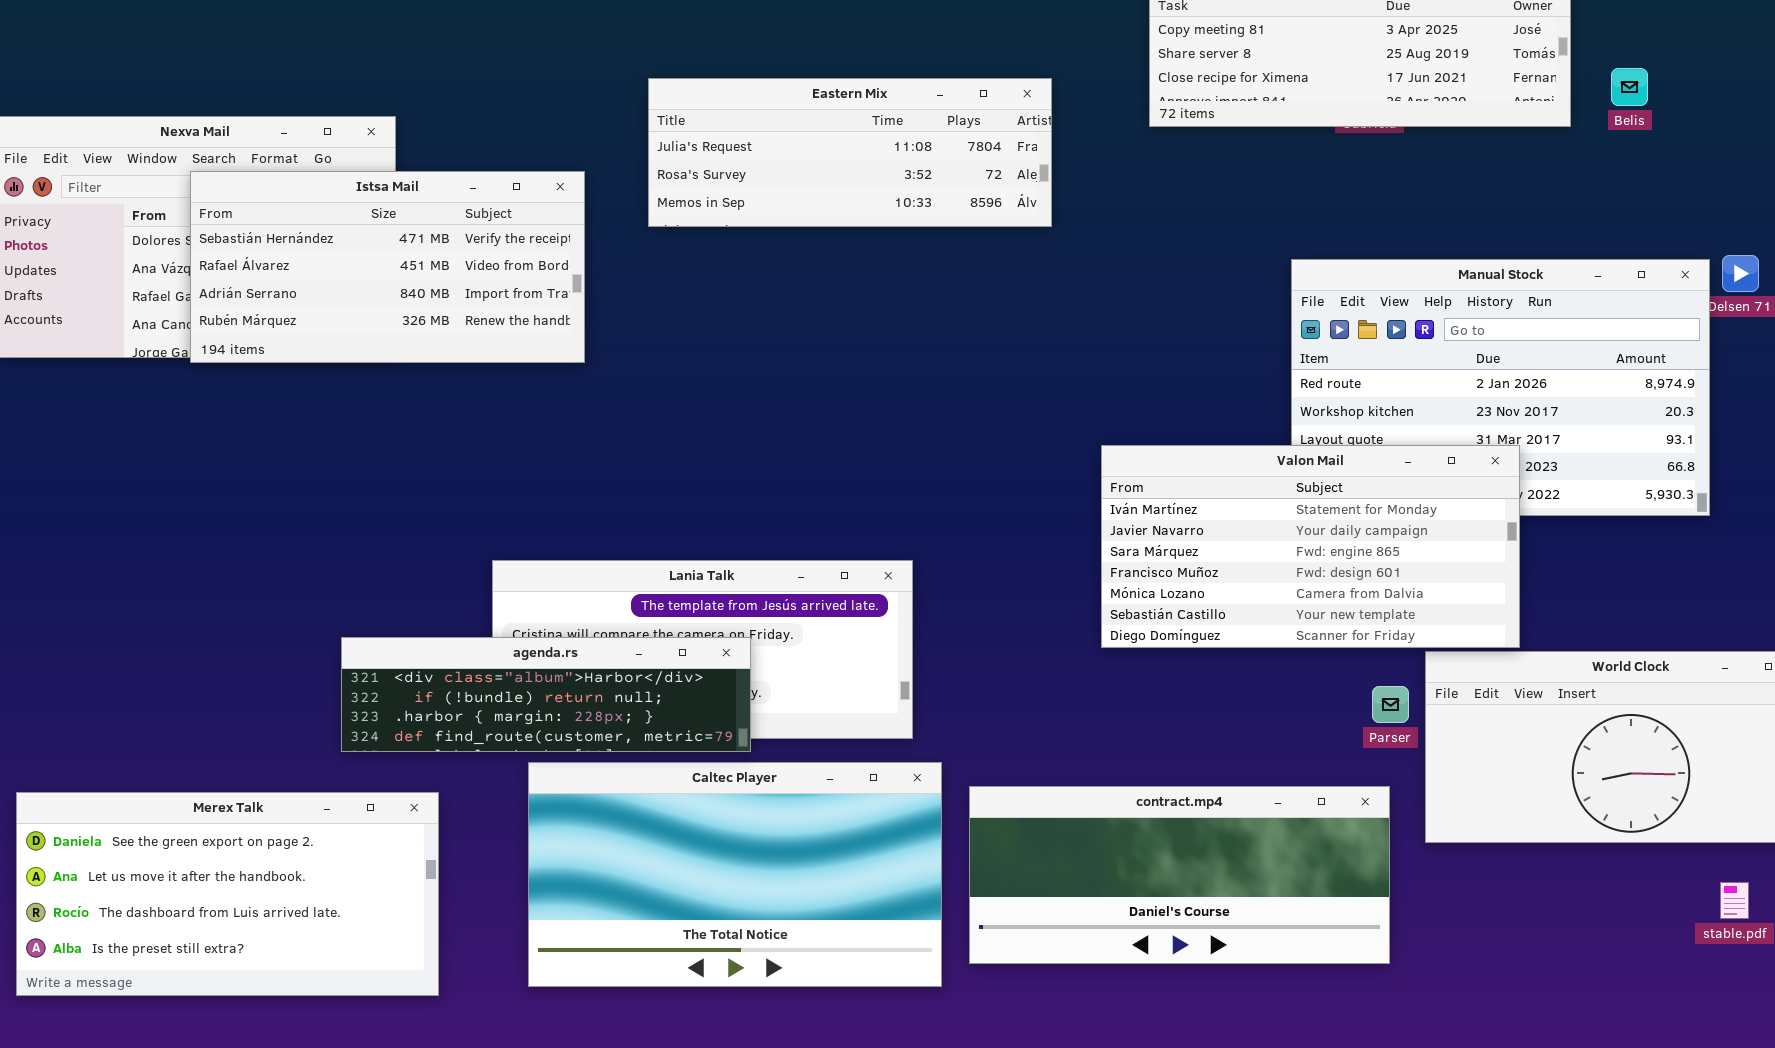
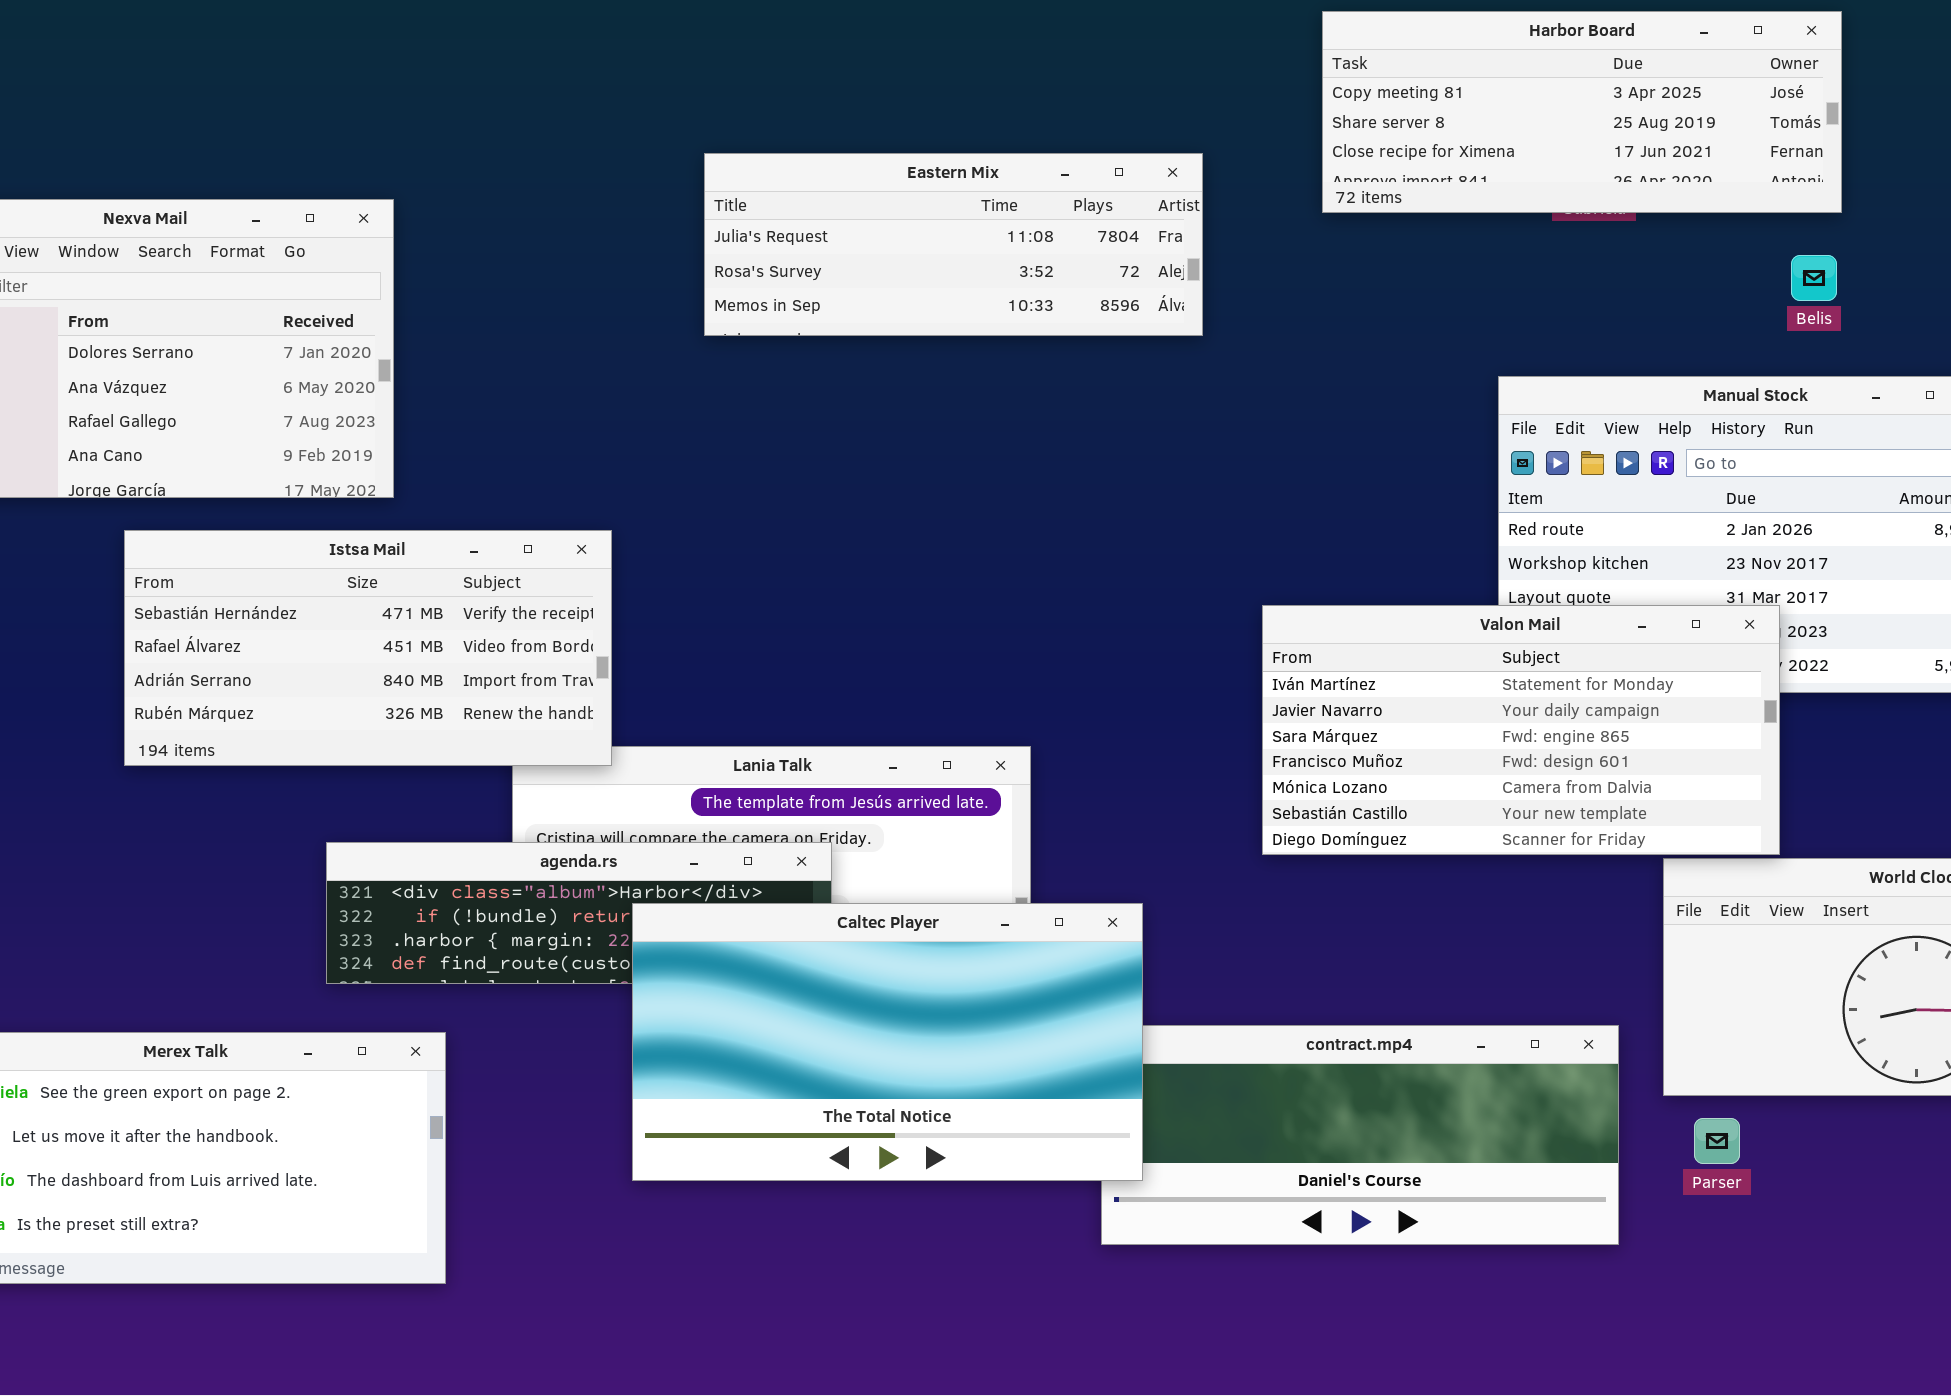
Belis: [1611,68,1648,106] -> [1791,255,1837,301], moved
Istsa Mail: [190,171,585,363] -> [124,530,612,766], moved
Parser: [1372,686,1409,723] -> [1694,1118,1740,1164], moved
Caltec Player: [528,762,942,987] -> [632,903,1143,1181], moved

